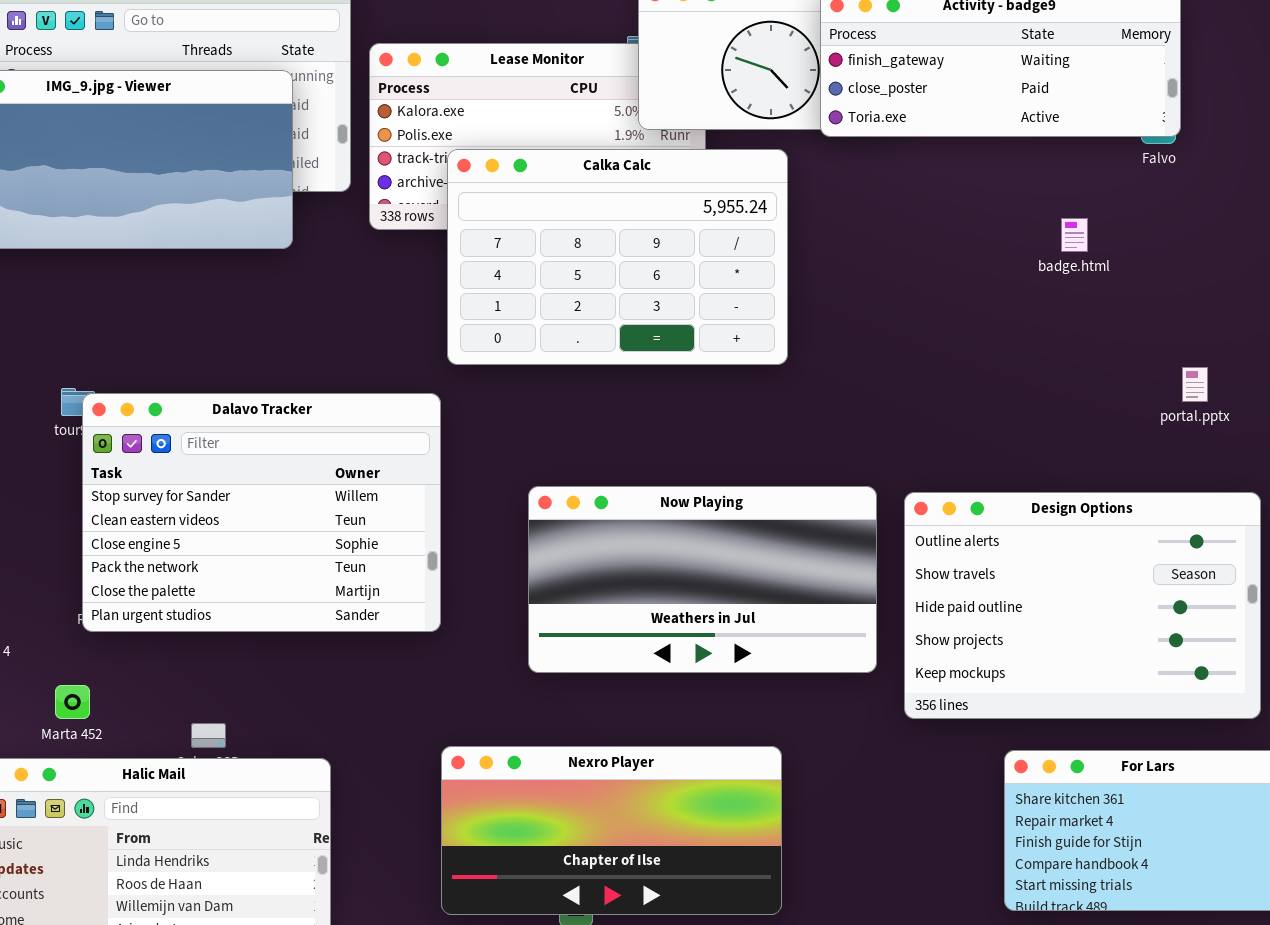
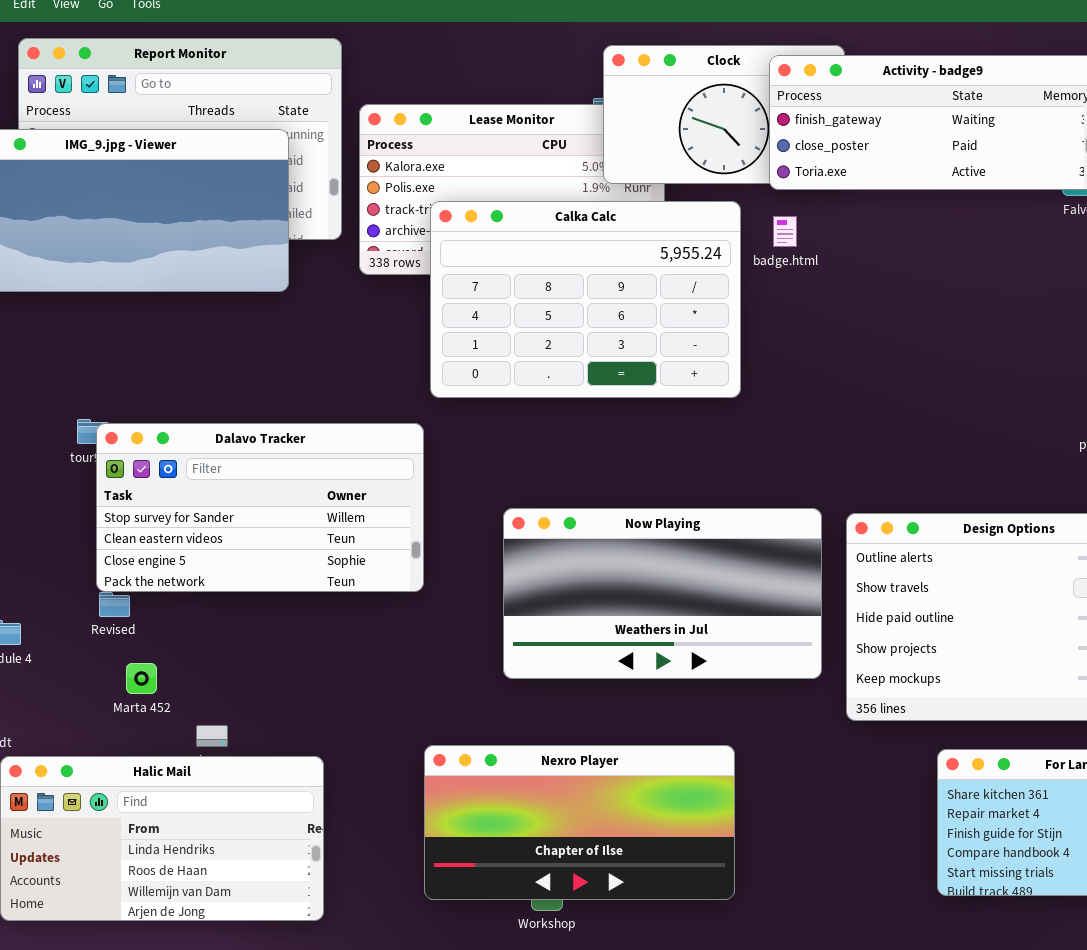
badge.html: [1061,218,1088,252] -> [773,216,797,247], moved
Dalavo Tracker: [82,393,441,632] -> [96,423,424,592], resized
Marta 452: [55,685,90,719] -> [126,663,157,694], moved

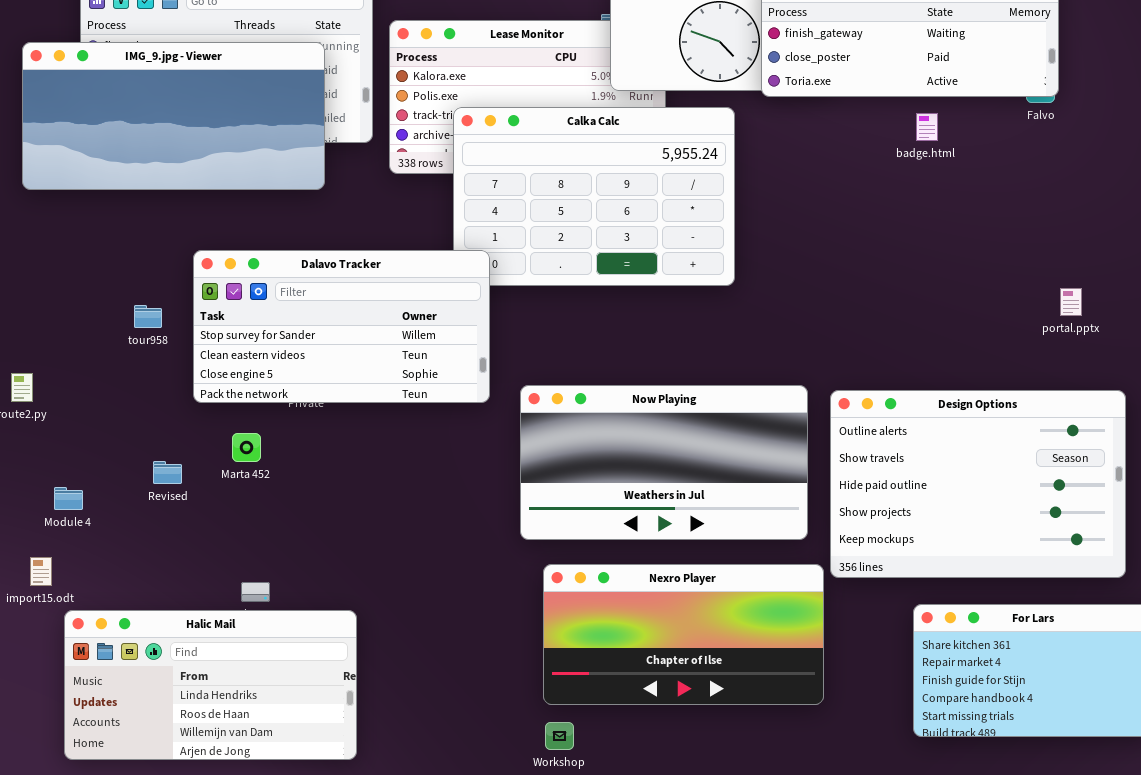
badge.html: [773,216,797,247] -> [916,113,938,141], moved
Dalavo Tracker: [96,423,424,592] -> [193,250,490,403], moved
Marta 452: [126,663,157,694] -> [232,433,261,462], moved
Nexro Player: [424,745,735,900] -> [543,564,824,705], moved

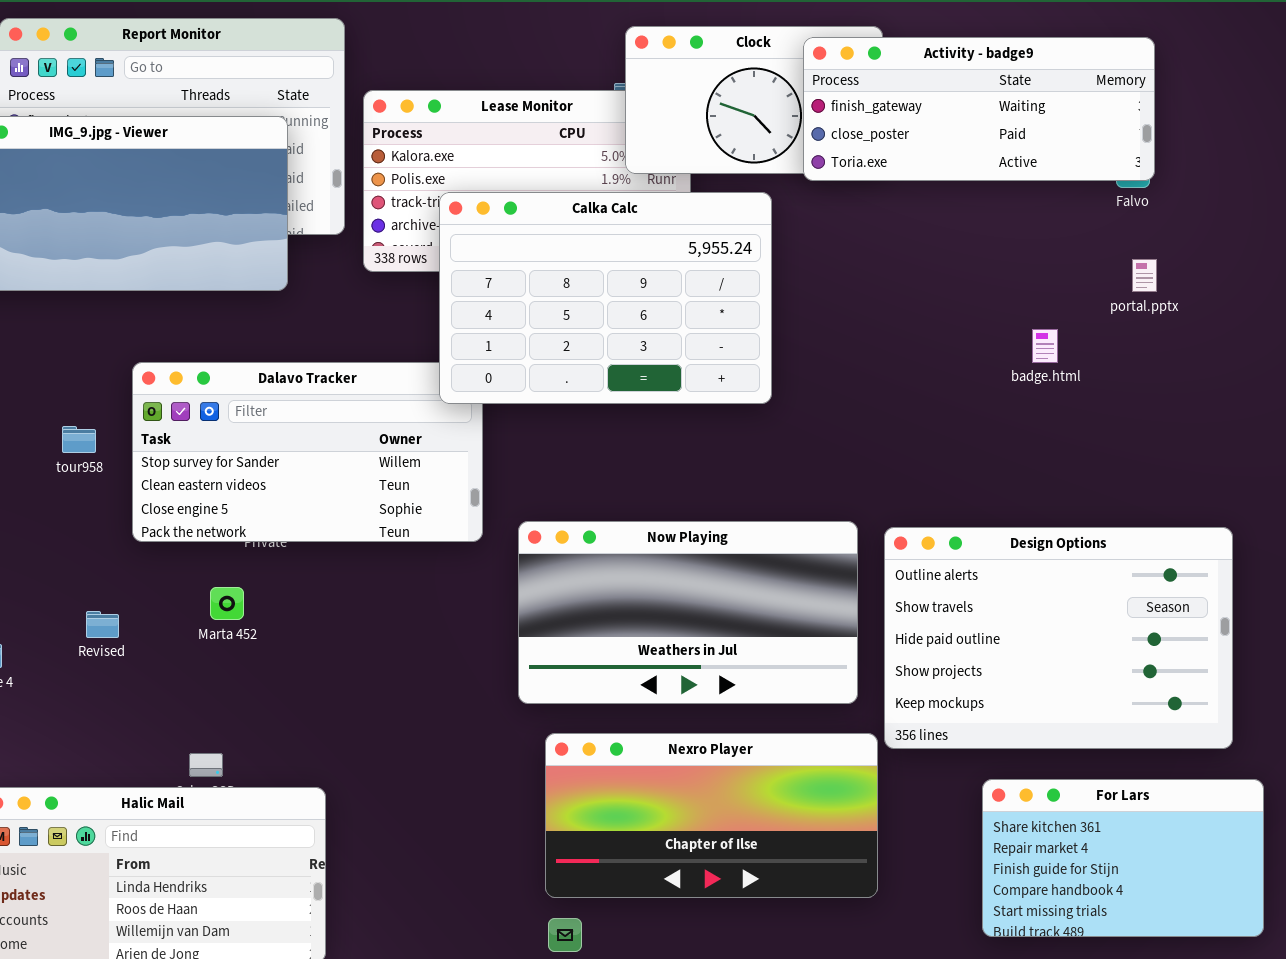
Calka Calc: [453,107,735,286] -> [439,192,772,404], raised
badge.html: [916,113,938,141] -> [1032,329,1058,363], moved
portal.pptx: [1060,288,1082,316] -> [1132,259,1157,292], moved
Marta 452: [232,433,261,462] -> [210,587,244,620], moved

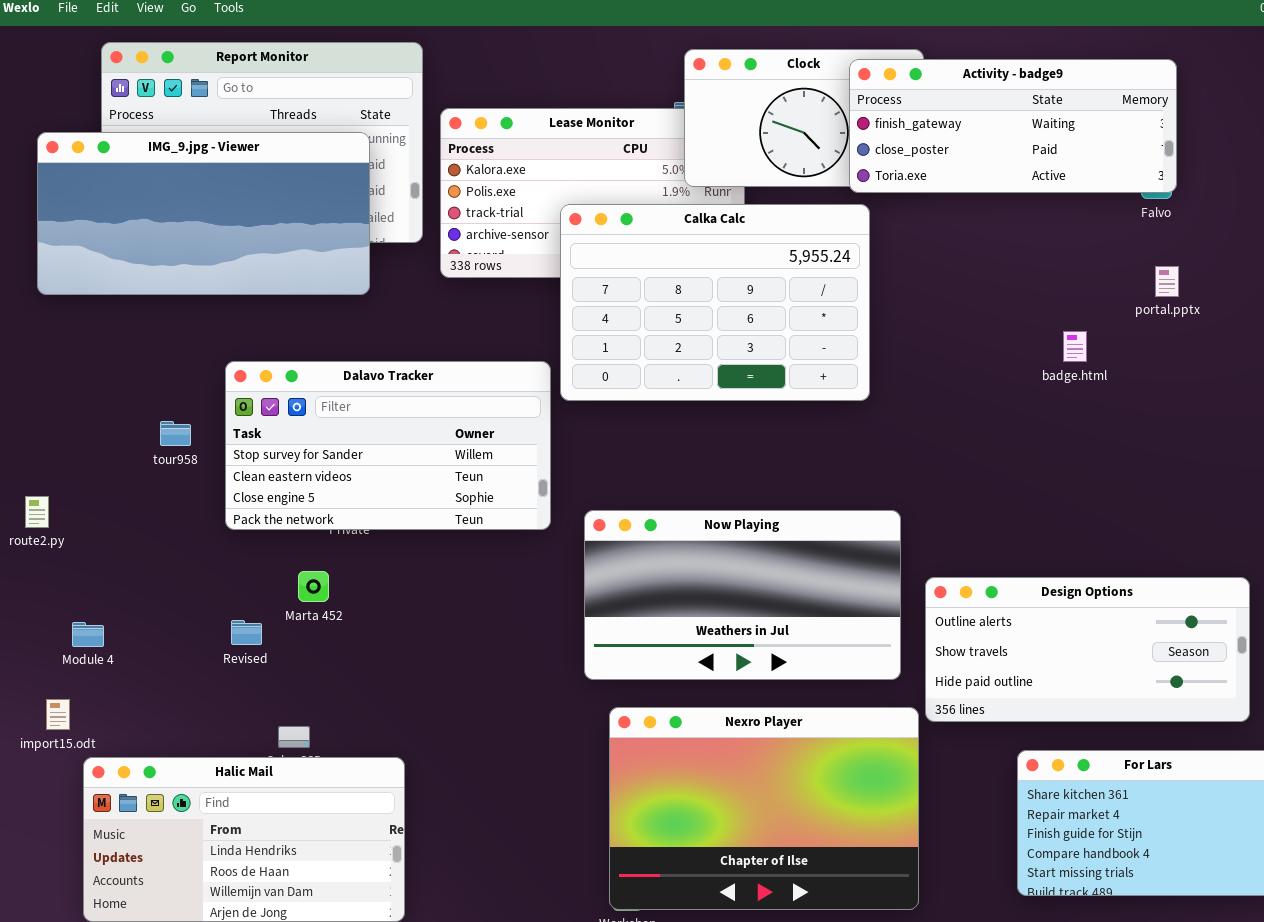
Calka Calc: [439,192,772,404] -> [560,204,870,401], moved
Design Options: [884,527,1233,749] -> [925,577,1250,722], resized
Revised: [86,611,119,638] -> [231,620,262,645], moved
Nexro Player: [545,733,878,898] -> [609,707,919,910], resized

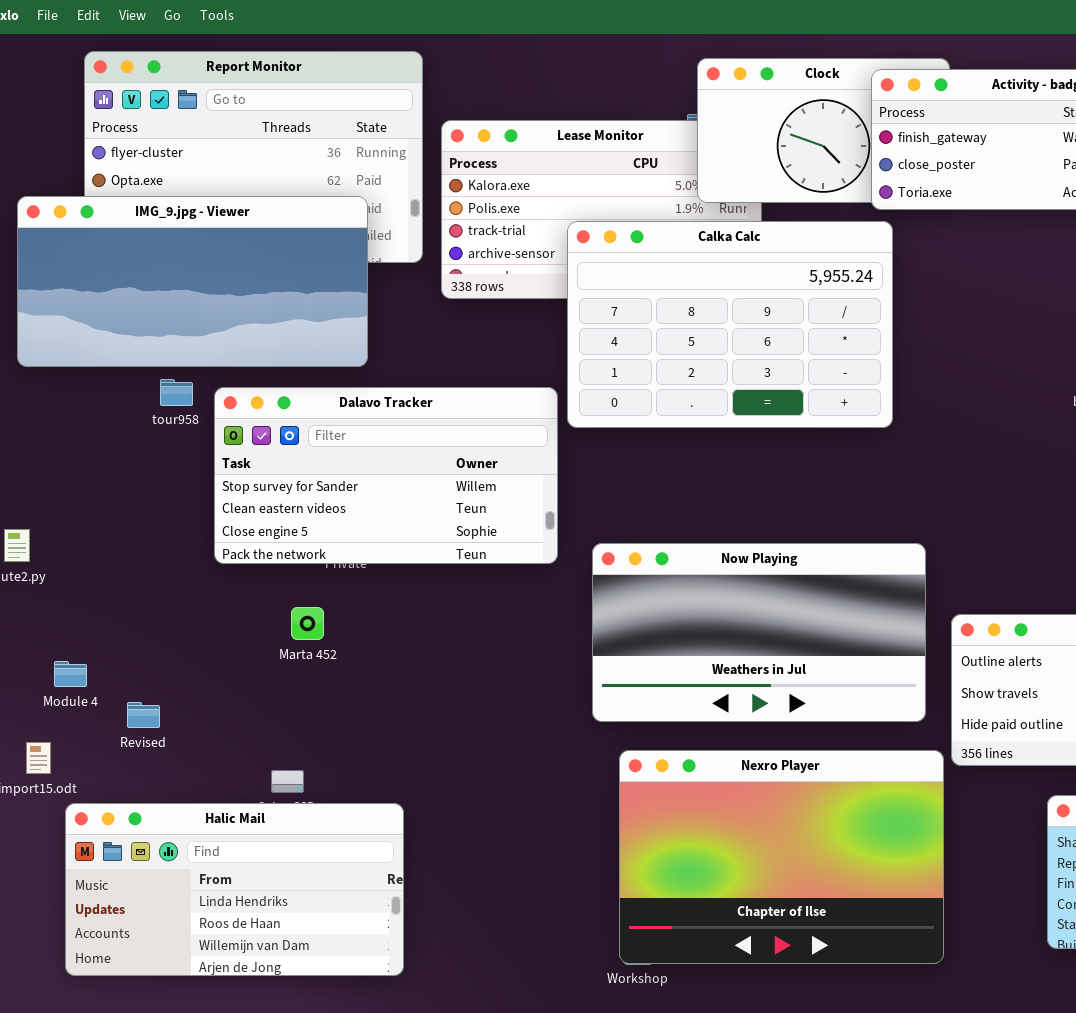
IMG_9.jpg - Viewer: [37,132,370,295] -> [17,196,368,367], moved
tour958: [160,421,191,446] -> [160,379,193,406], moved
Revised: [231,620,262,645] -> [127,702,160,728], moved

